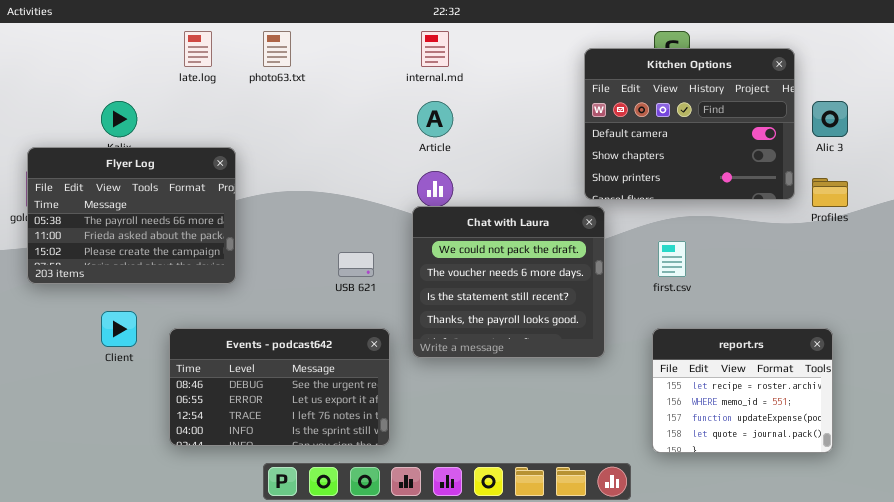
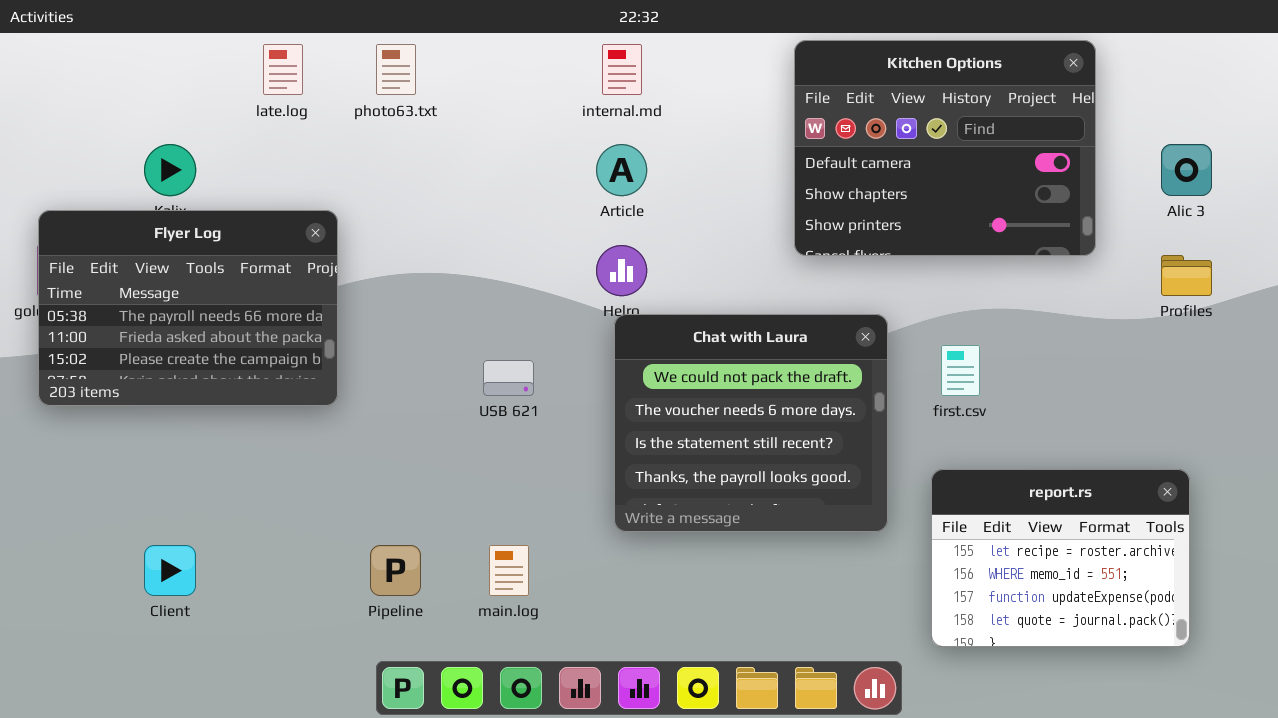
Kitchen Options: [584,48,795,200] -> [794,40,1096,256], moved
Chat with Laura: [412,206,605,358] -> [614,314,888,532], moved
Client: [101,311,137,347] -> [144,545,196,596], moved
Events - podcast642: [169,328,390,446] -> none, closed

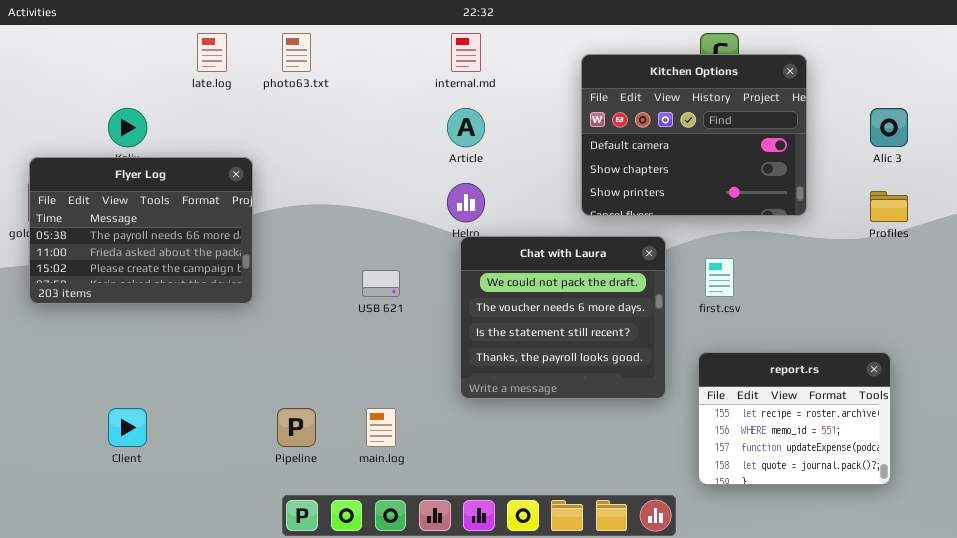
Kitchen Options: [794,40,1096,256] -> [581,54,807,216], moved

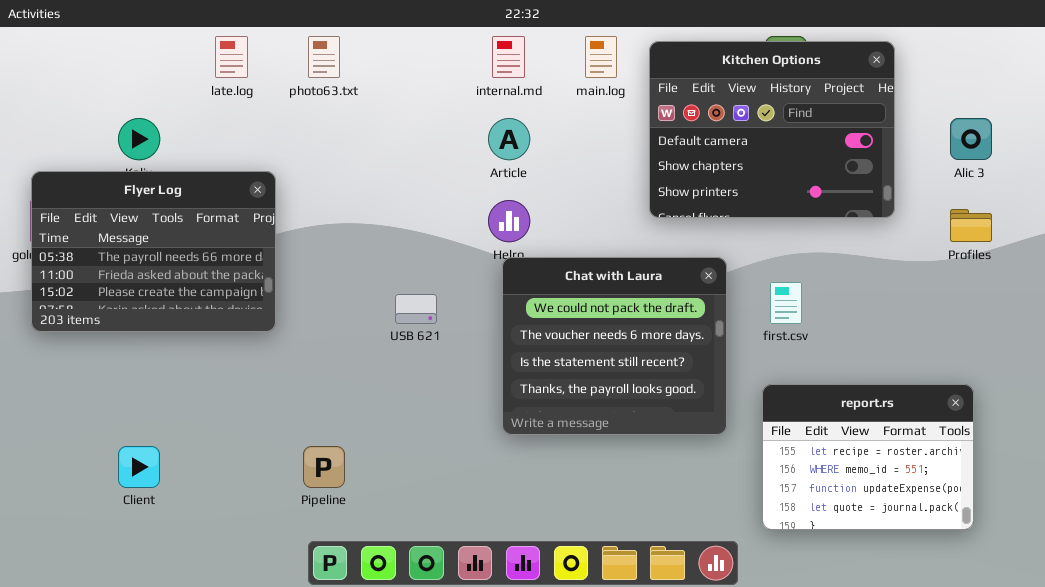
Kitchen Options: [581,54,807,216] -> [649,41,895,218], moved
main.log: [366,408,396,447] -> [585,36,617,78], moved

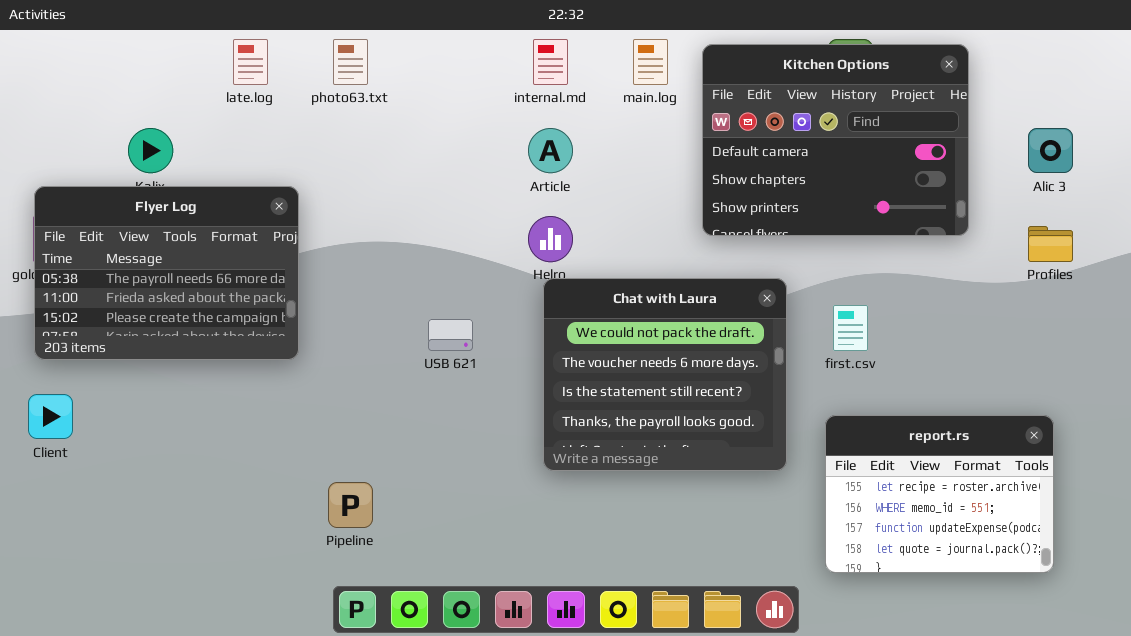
Client: [118,446,160,488] -> [28,394,73,439], moved

